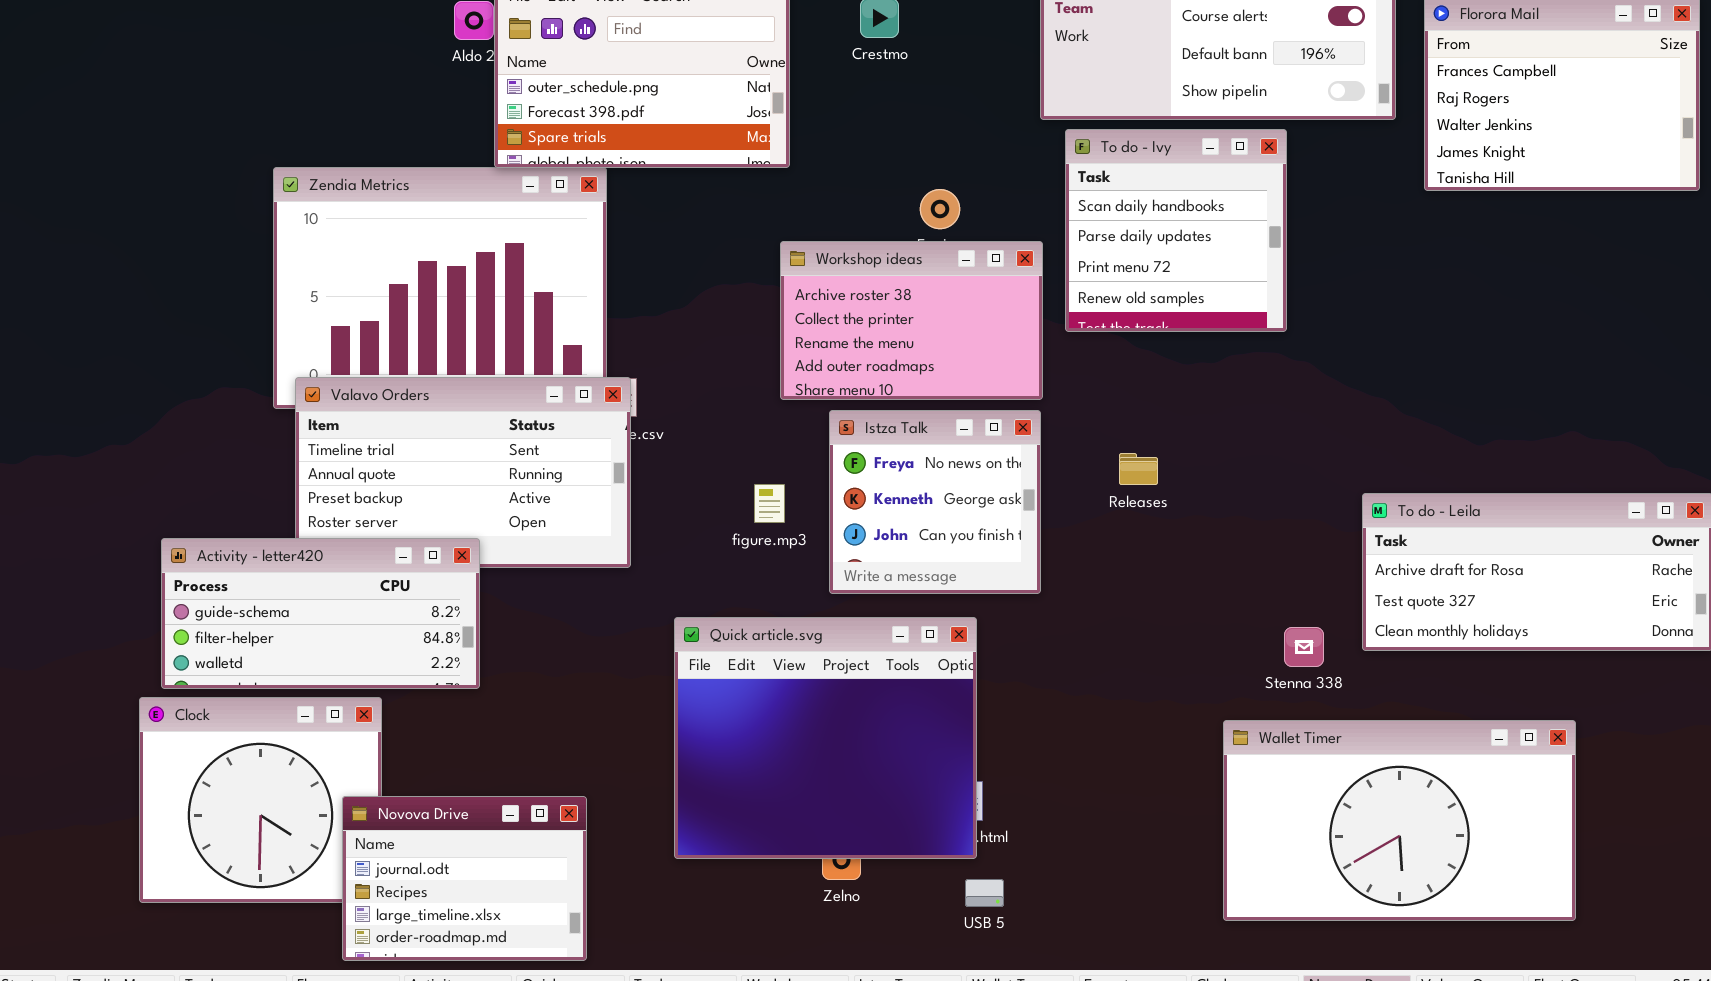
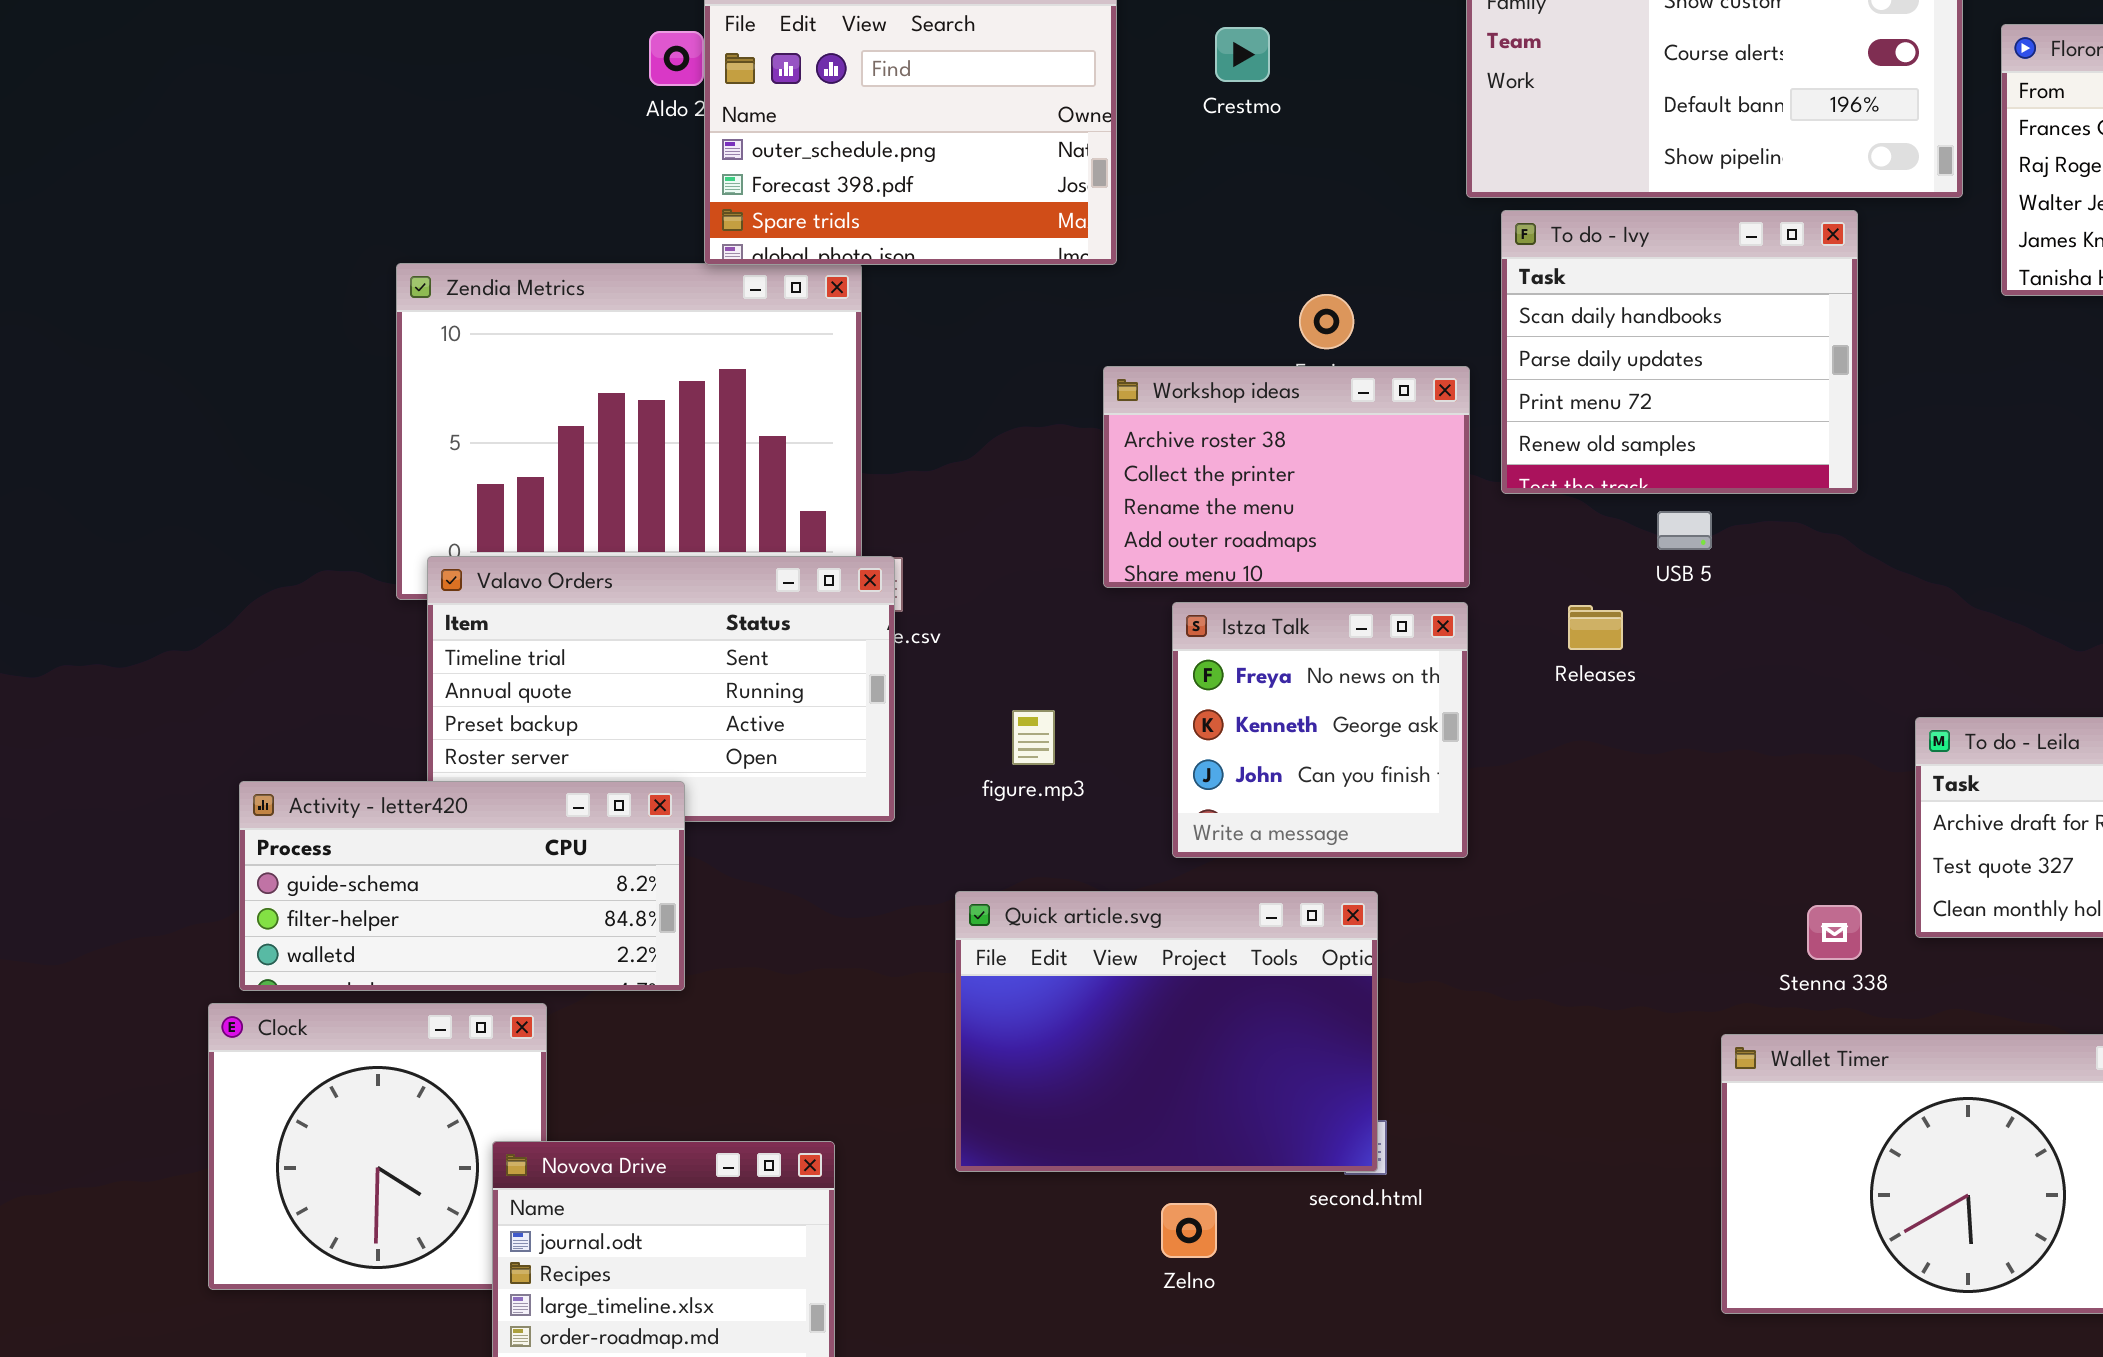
To do - Ivy: [1065,129,1287,332] -> [1501,210,1858,494], resized
Releases: [1119,453,1158,485] -> [1568,605,1623,650], moved
figure.mp3: [754,484,785,523] -> [1012,710,1055,765], moved
Quick article.svg: [674,617,977,859] -> [955,891,1378,1172], resized
USB 5: [965,879,1004,907] -> [1657,511,1712,550], moved

